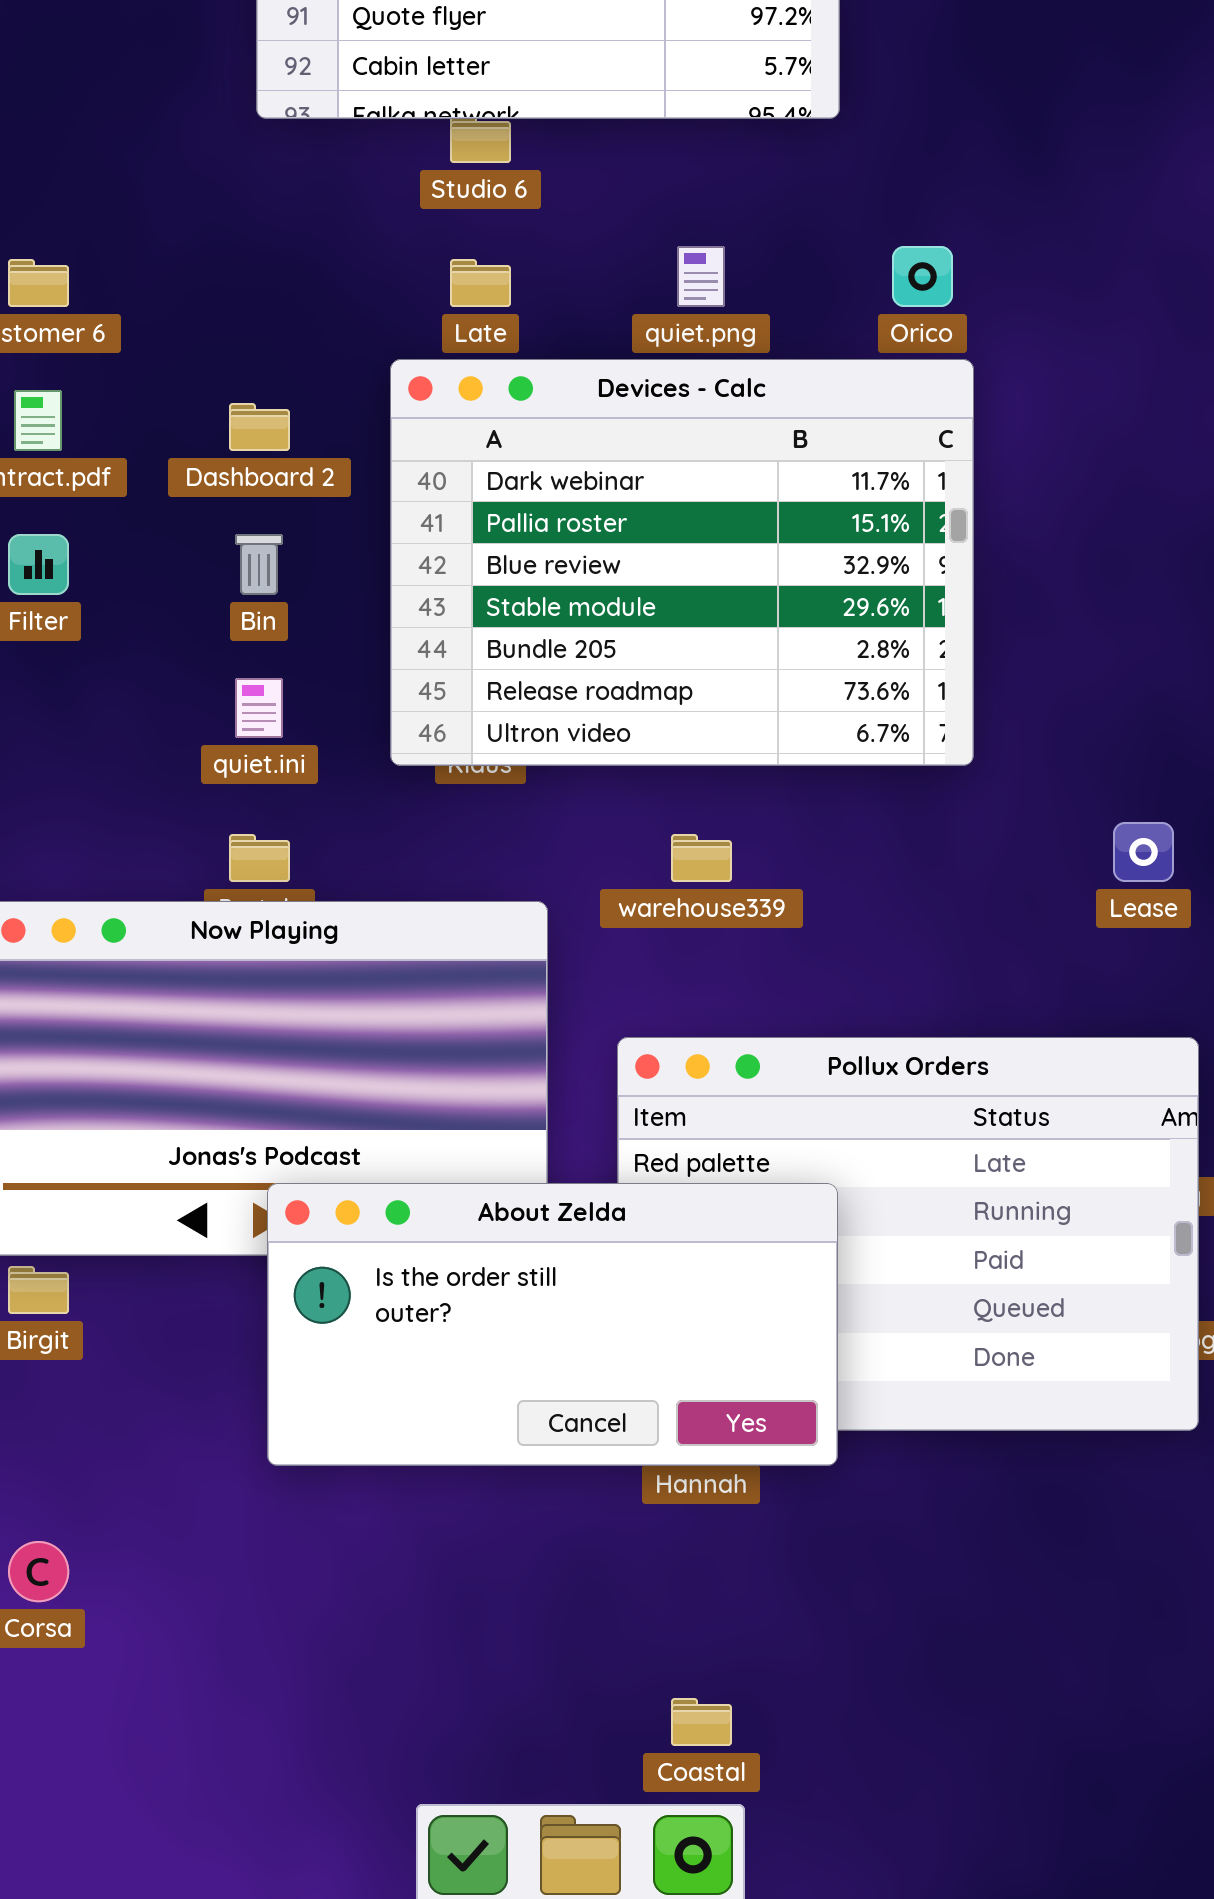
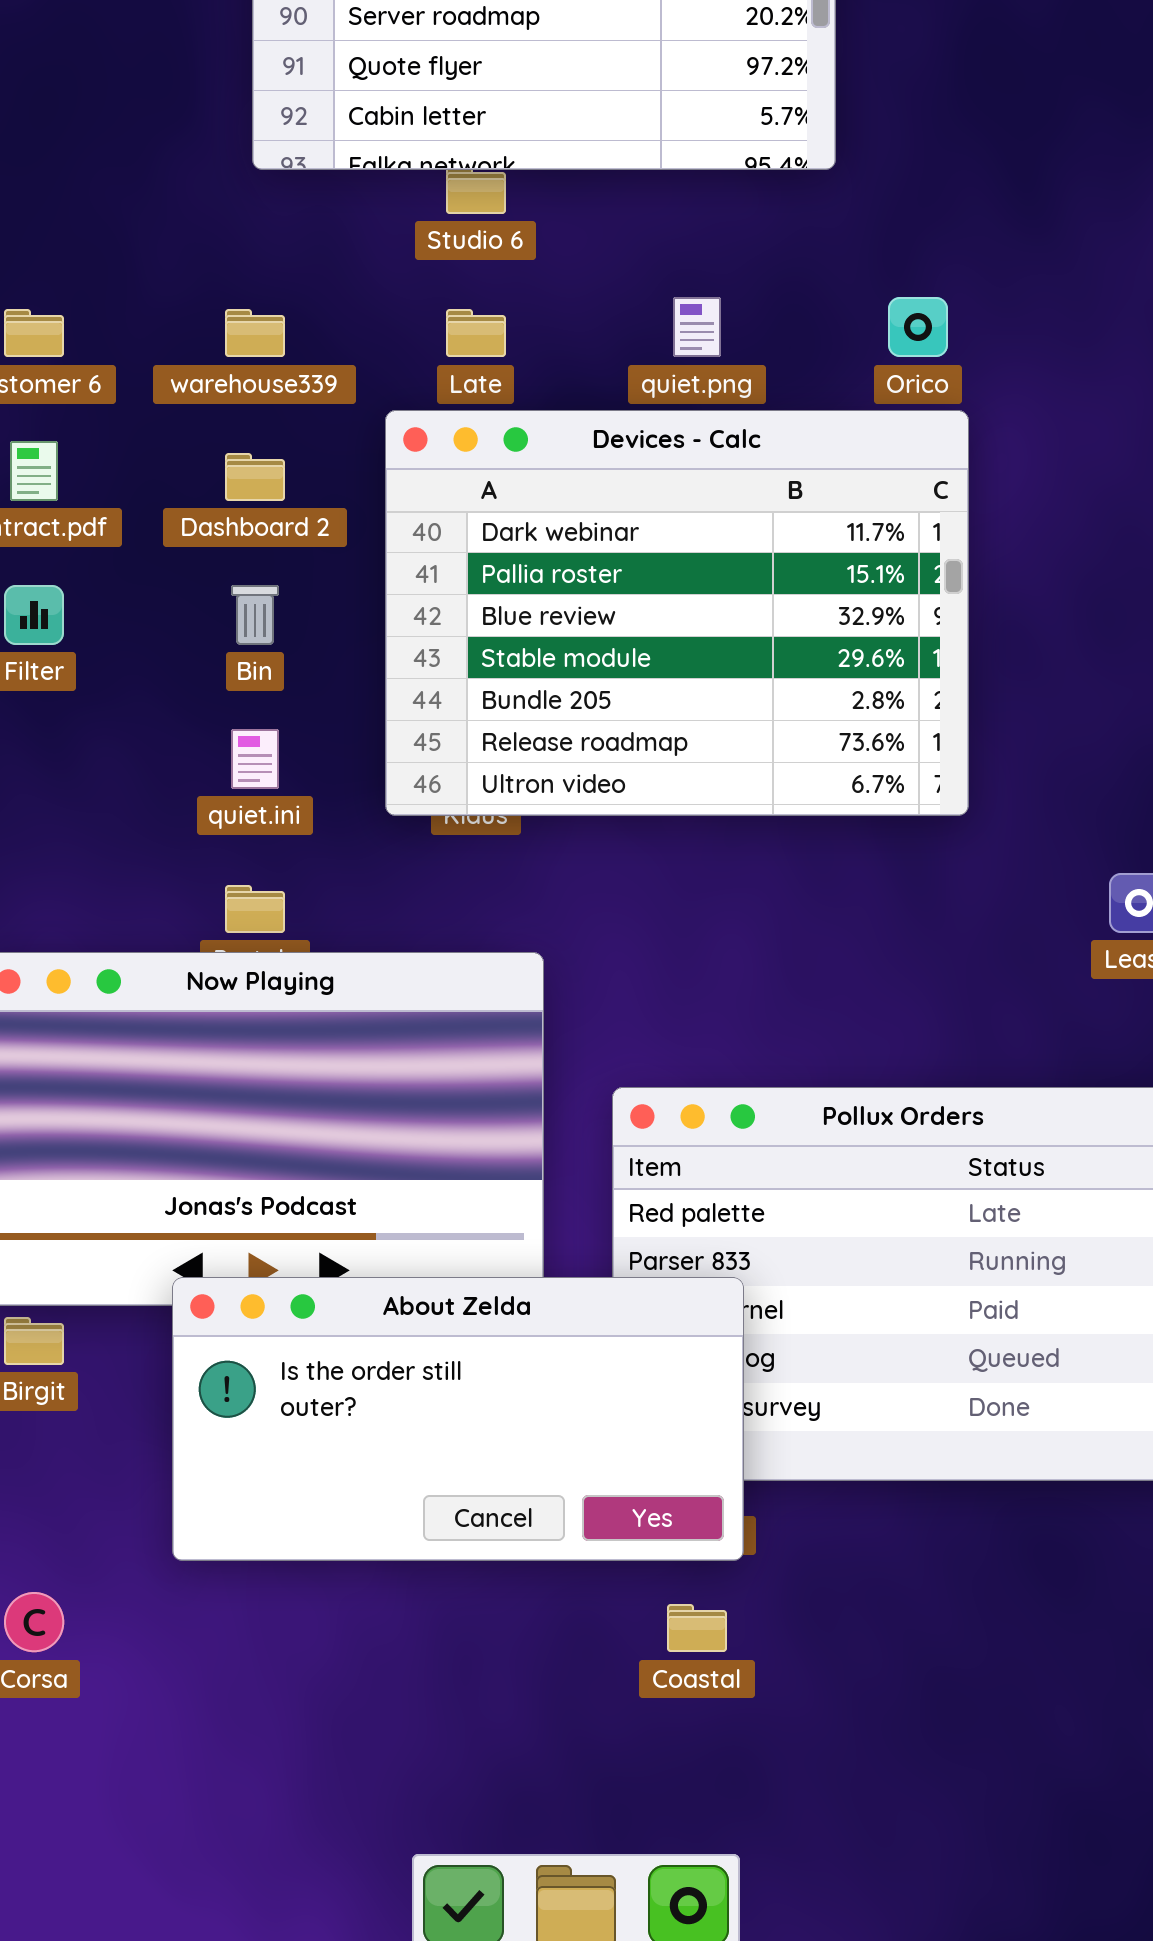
warehouse339: [671,834,732,882] -> [225,309,285,357], moved
About Zelda: [267,1183,838,1466] -> [172,1277,744,1561], moved
Coastal: [671,1698,732,1746] -> [667,1604,727,1652], moved

